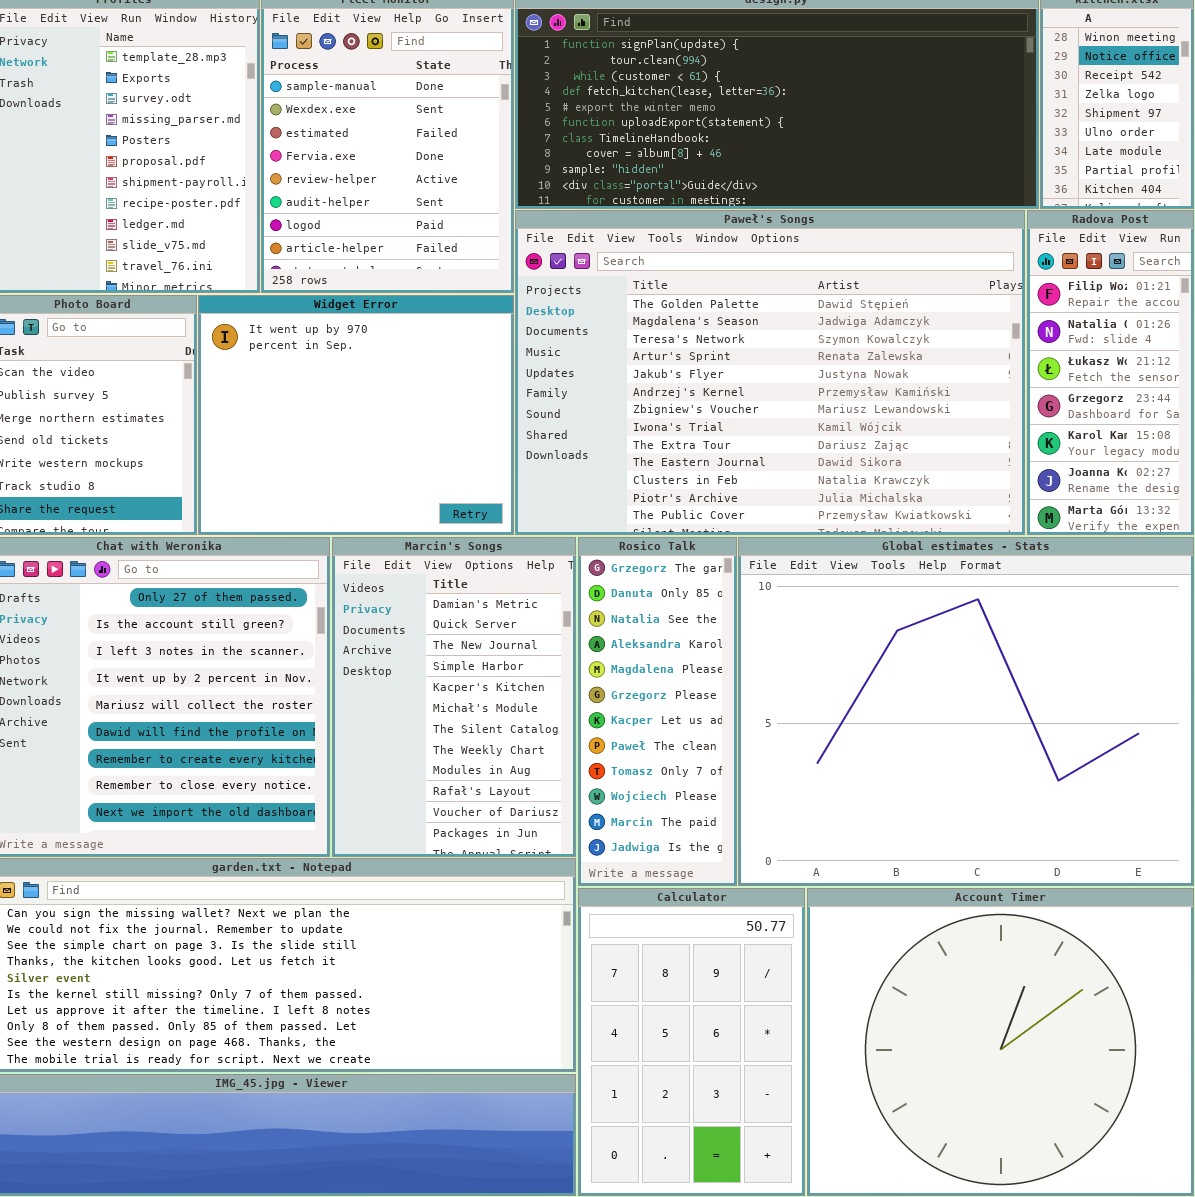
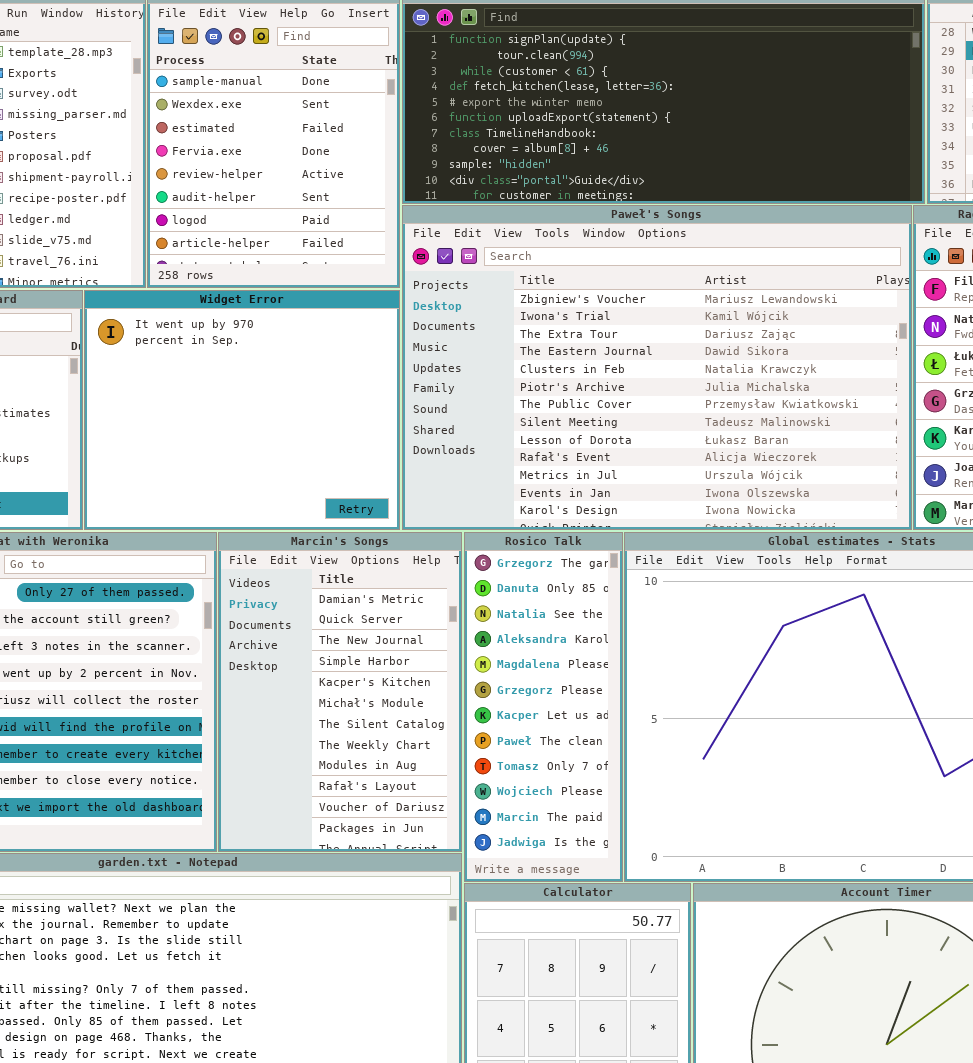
Paweł's Songs: [515,210,1025,535] -> [402,205,912,530], scrolled down 6 rows

